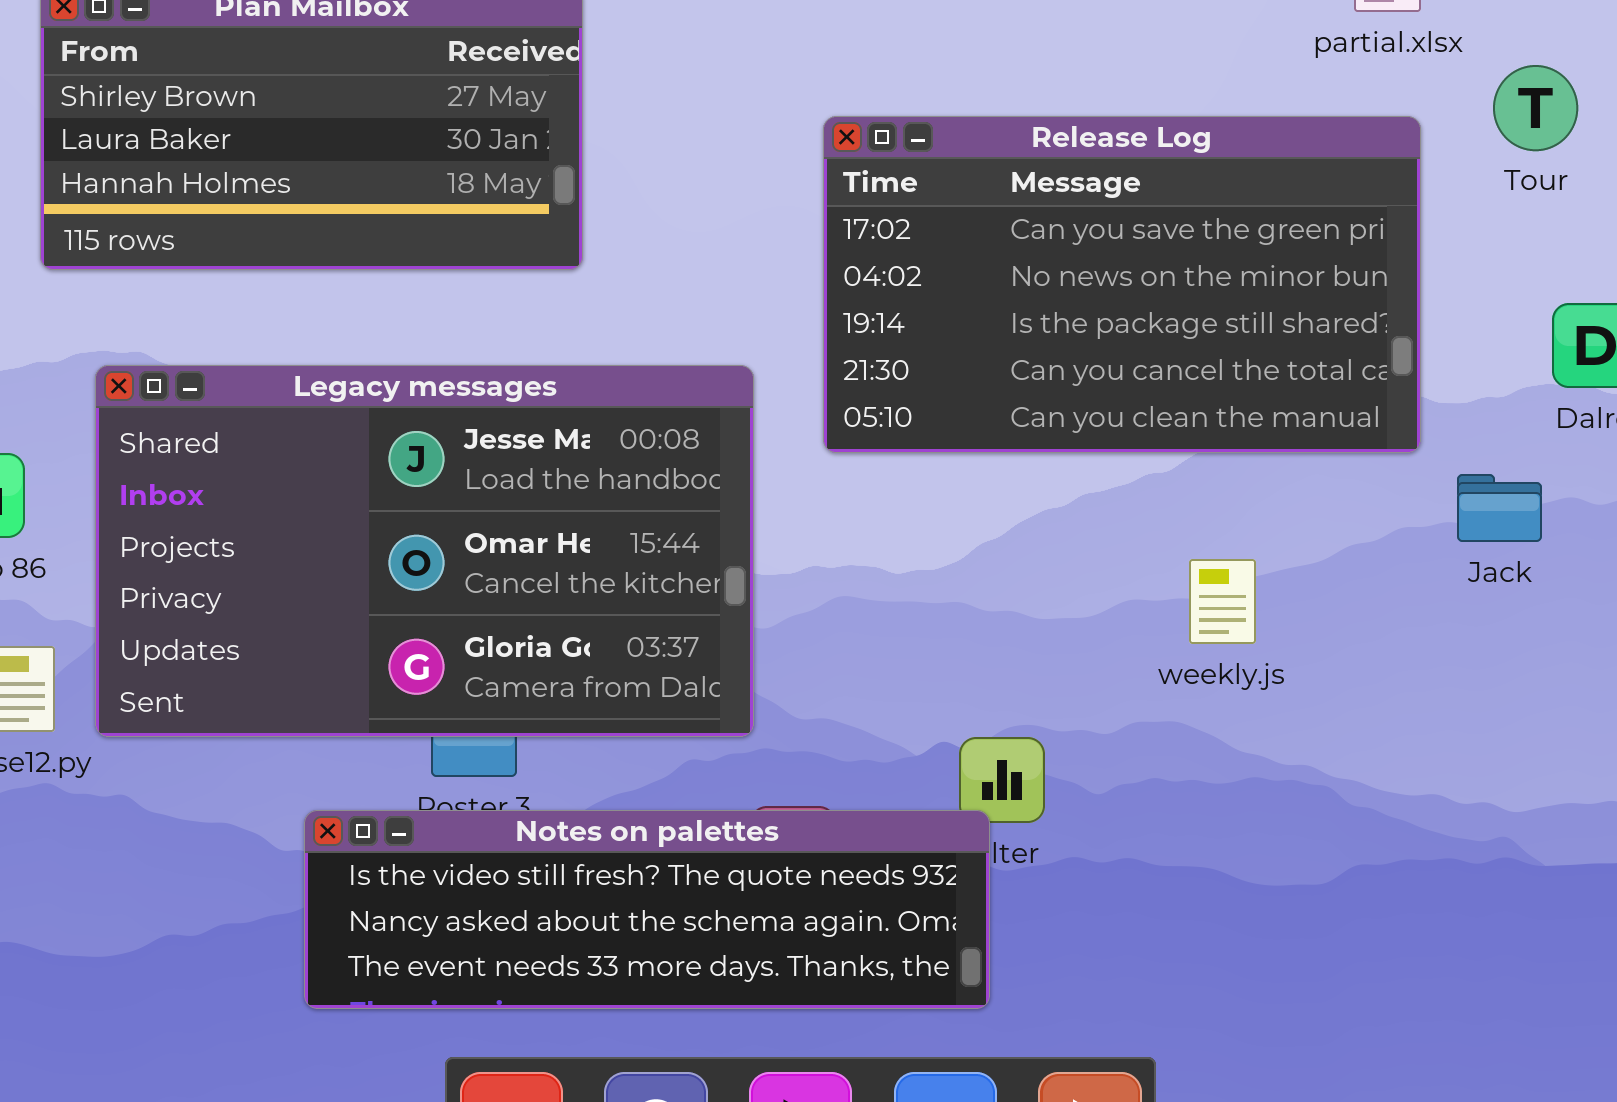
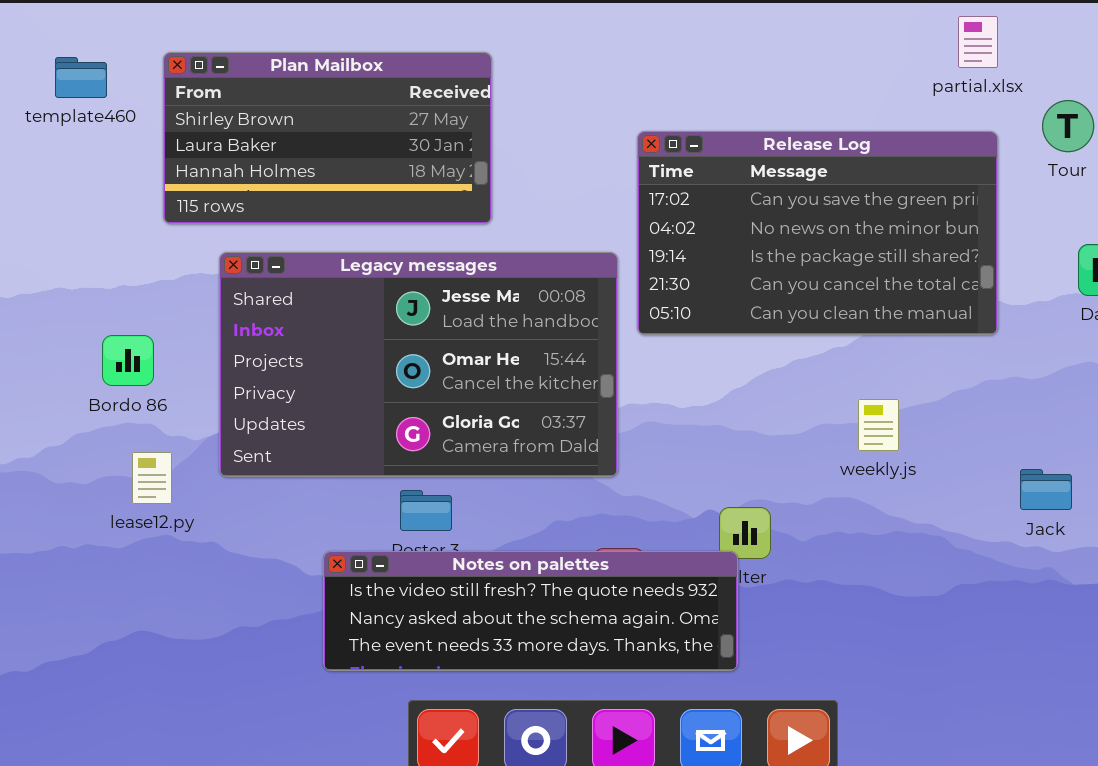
Legacy messages: [95,365,754,737] -> [219,252,618,477], moved
Jack: [1457,474,1542,542] -> [1020,469,1072,510], moved

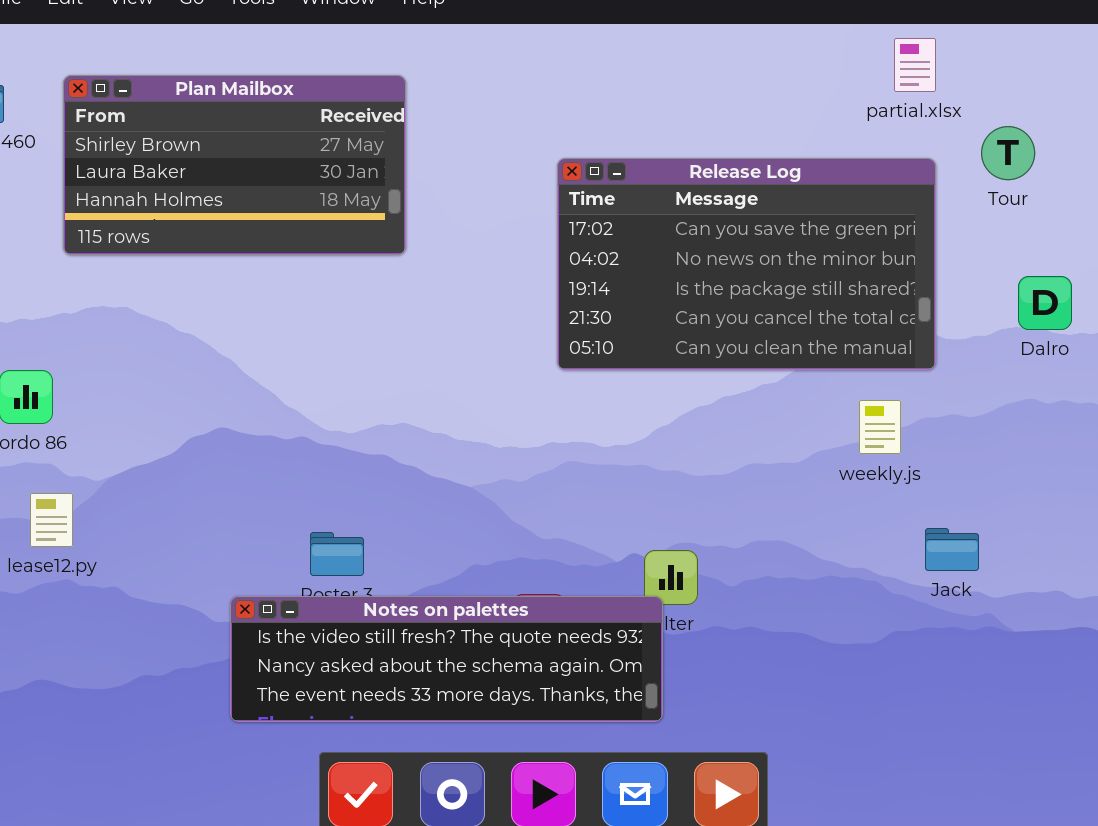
Legacy messages: [219,252,618,477] -> none, closed
weekly.js: [858,399,899,451] -> [859,400,901,454], moved
Jack: [1020,469,1072,510] -> [925,528,979,571], moved

